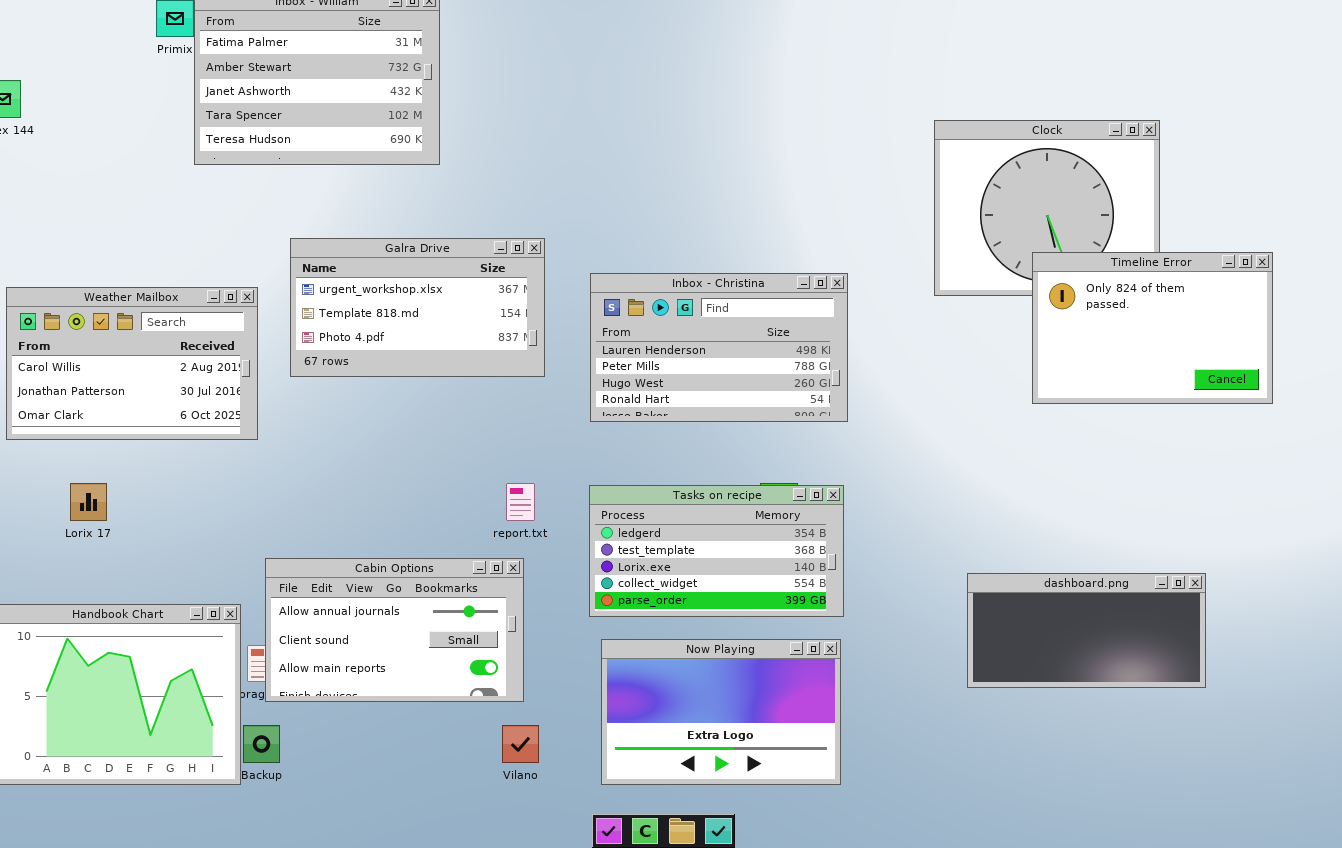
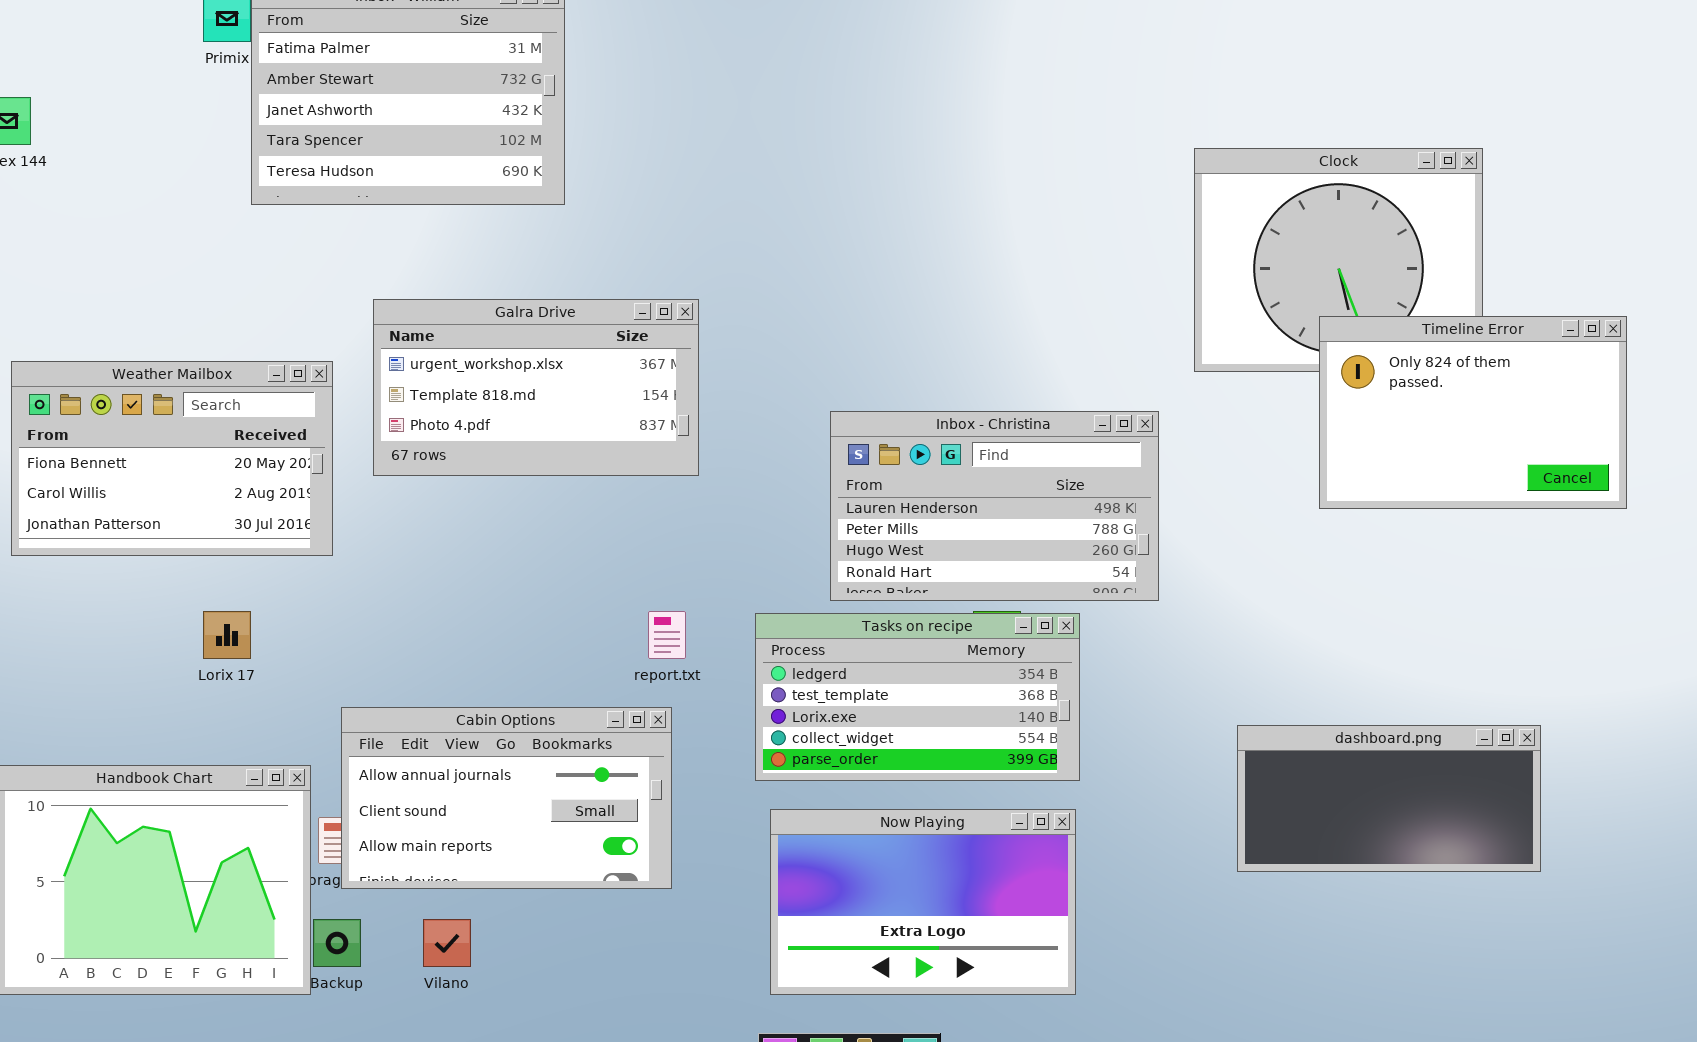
Inbox - Christina: [590,273,848,422] -> [830,411,1159,601], moved
Weather Mailbox: [6,287,258,440] -> [11,361,333,556], scrolled up 1 row
Lorix 17: [70,483,107,521] -> [203,611,251,659], moved
Vilano: [502,725,539,763] -> [423,919,471,967], moved

